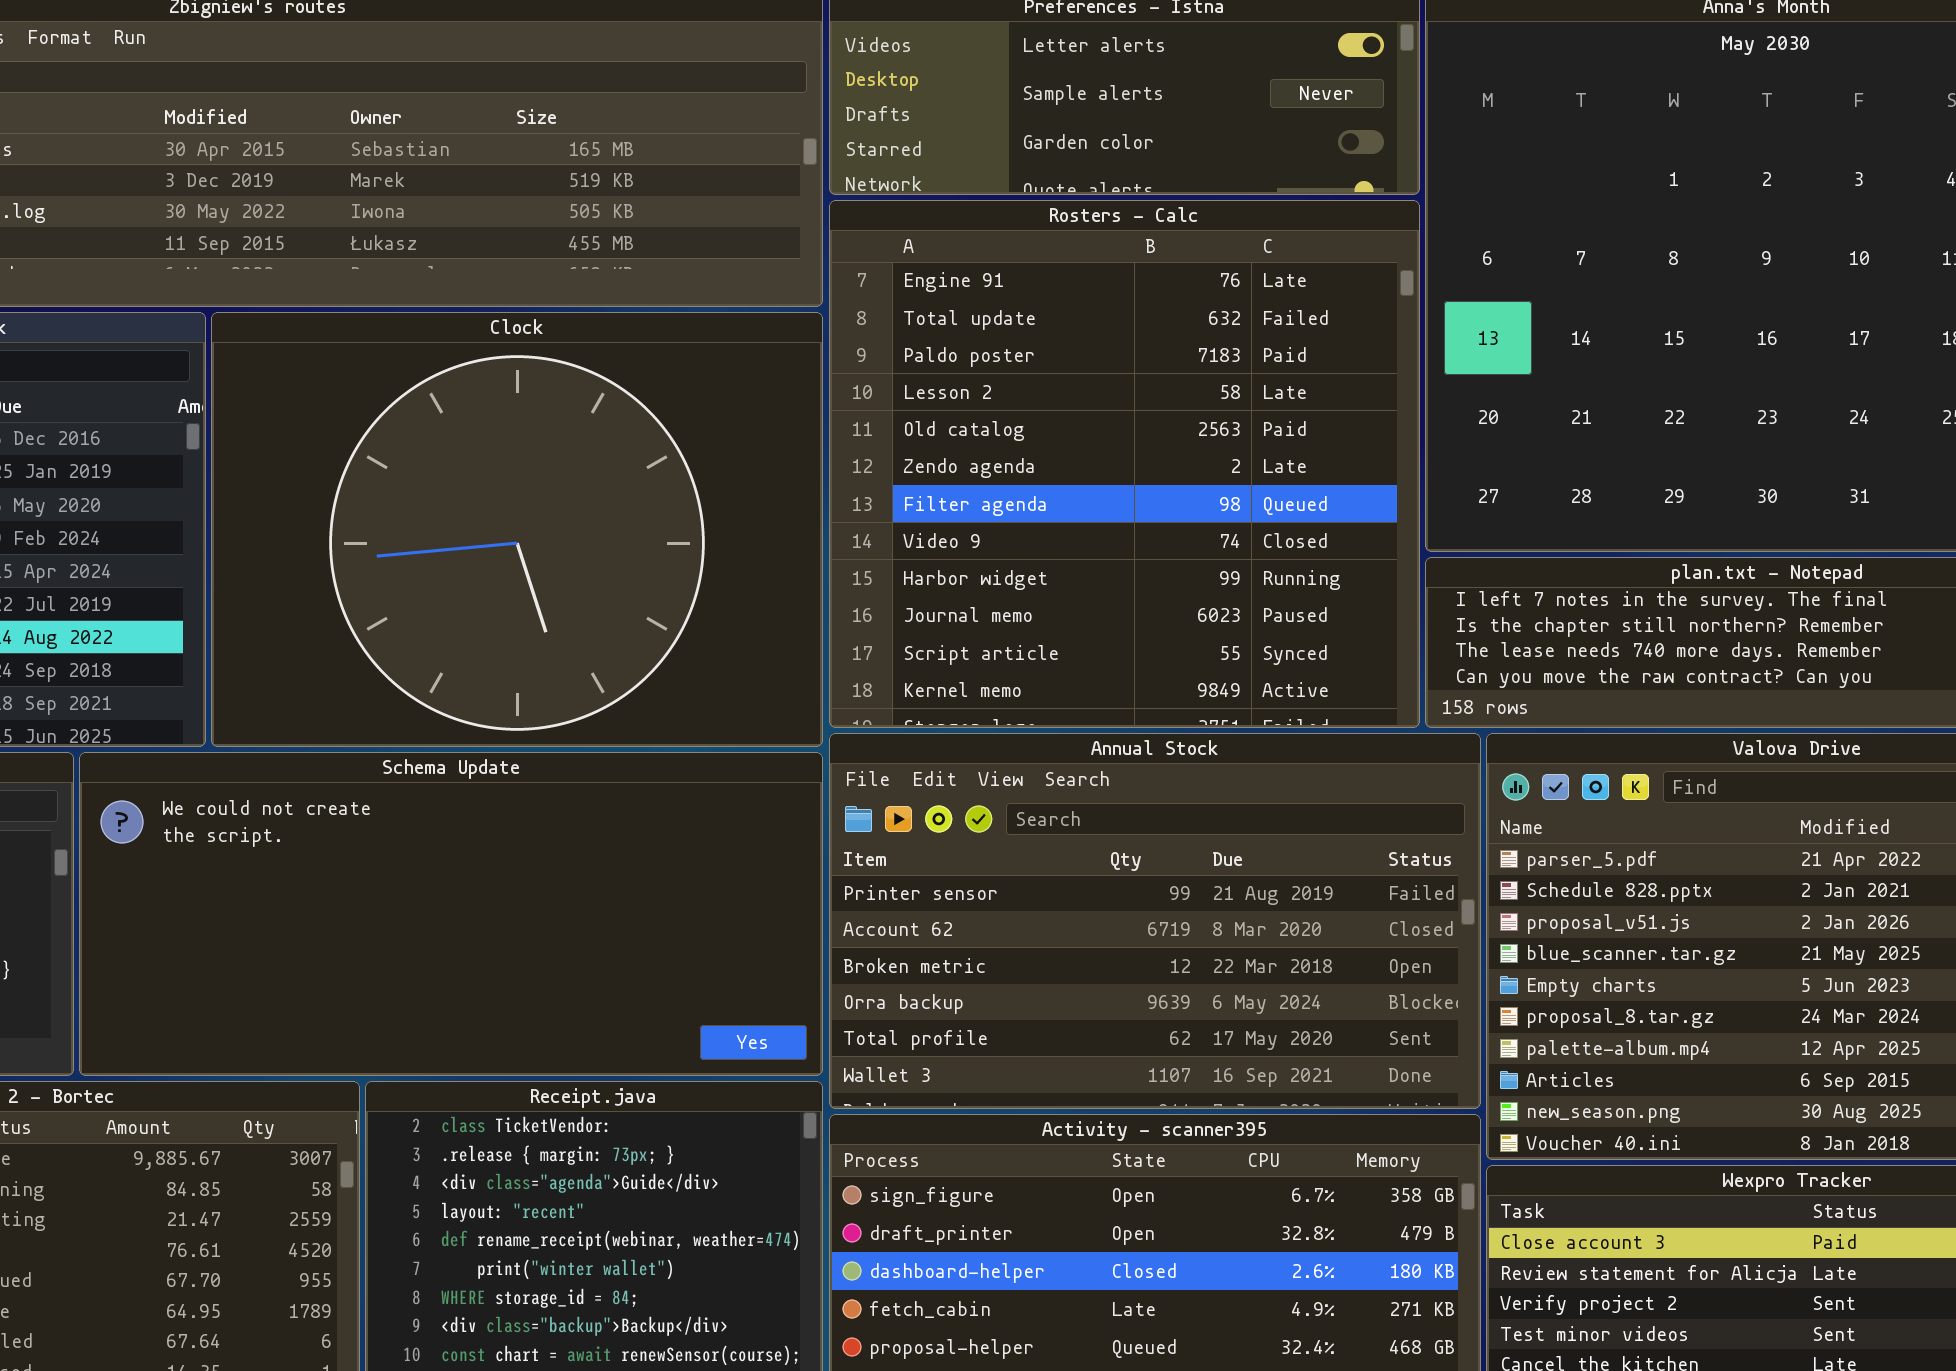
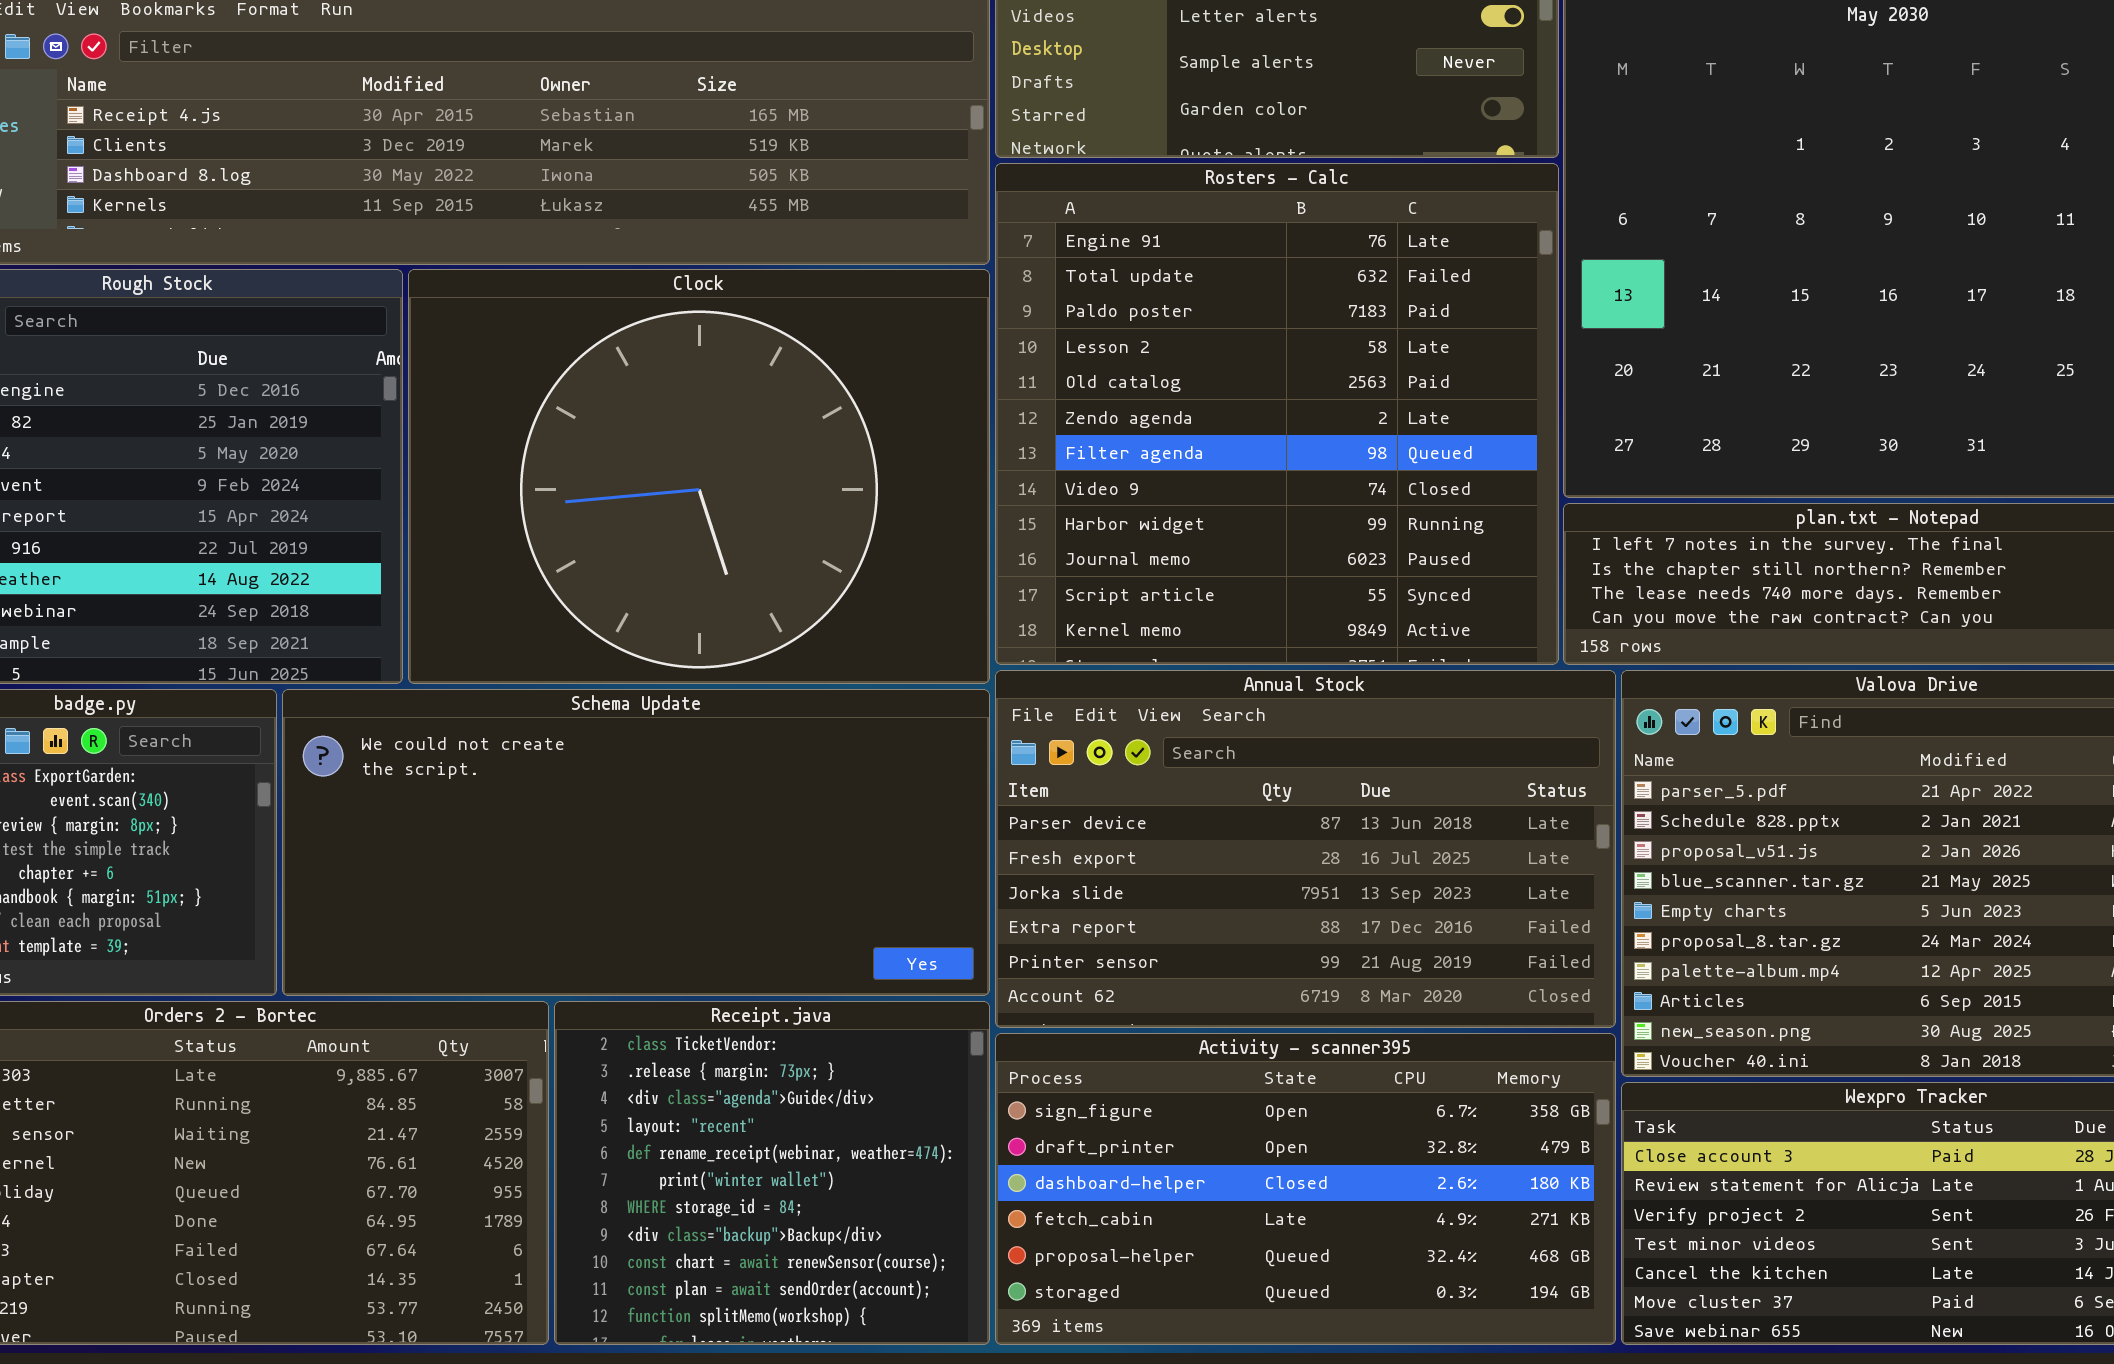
Annual Stock: [829,733,1481,1109] -> [995,670,1616,1028], scrolled up 4 rows

